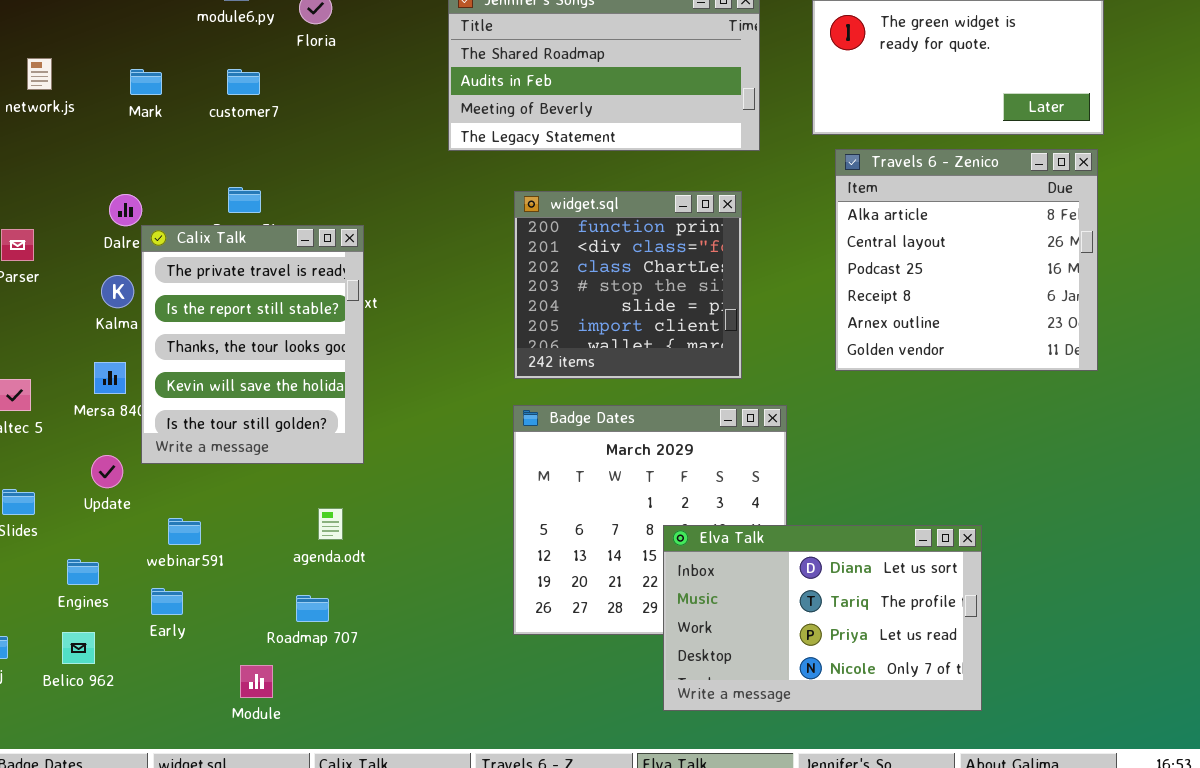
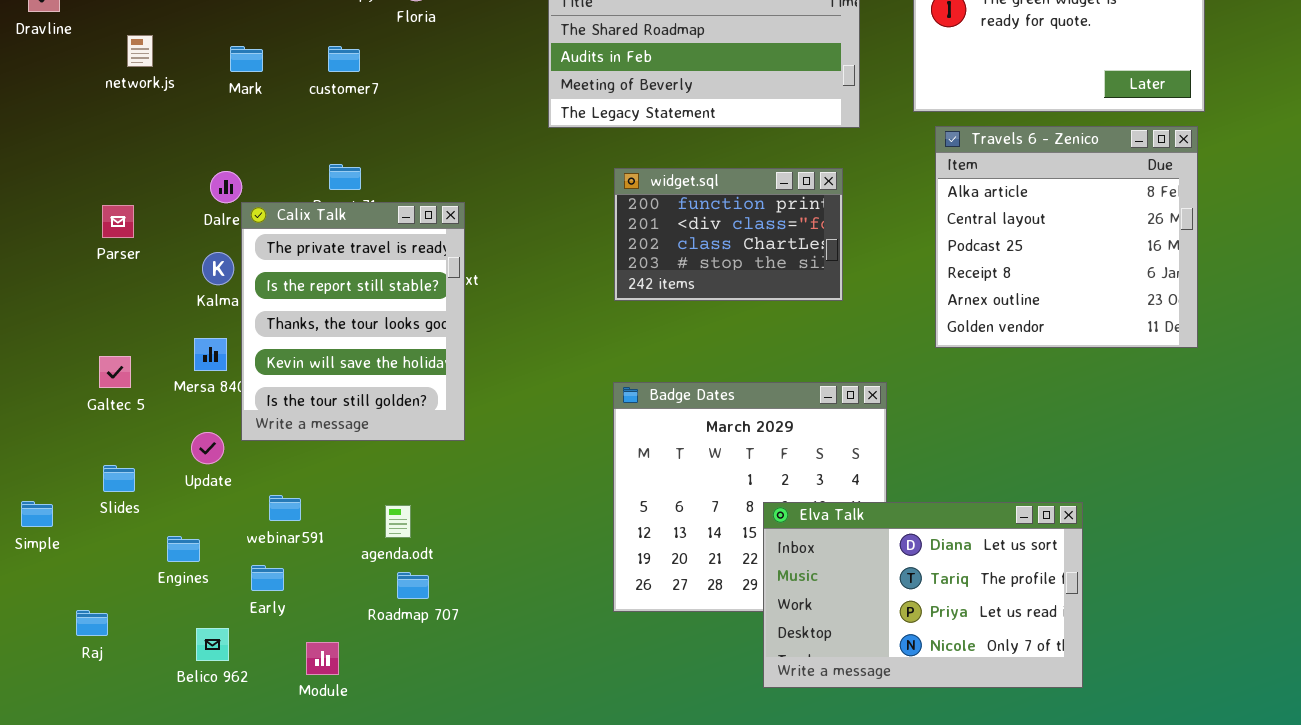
widget.sql: [514,191,742,379] -> [614,168,843,301], resized
agenda.odt: [318,508,343,540] -> [385,505,411,538], moved
Belico 962: [62,632,95,664] -> [196,628,229,661], moved
Module: [240,665,273,698] -> [306,642,339,675], moved

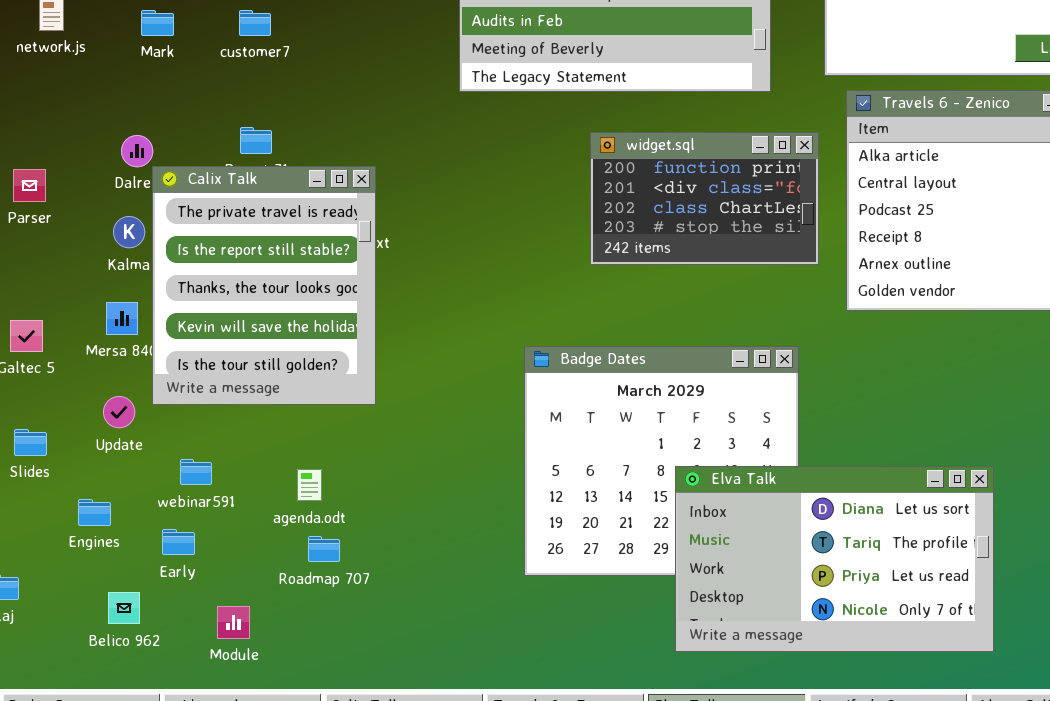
widget.sql: [614,168,843,301] -> [590,132,819,265], moved

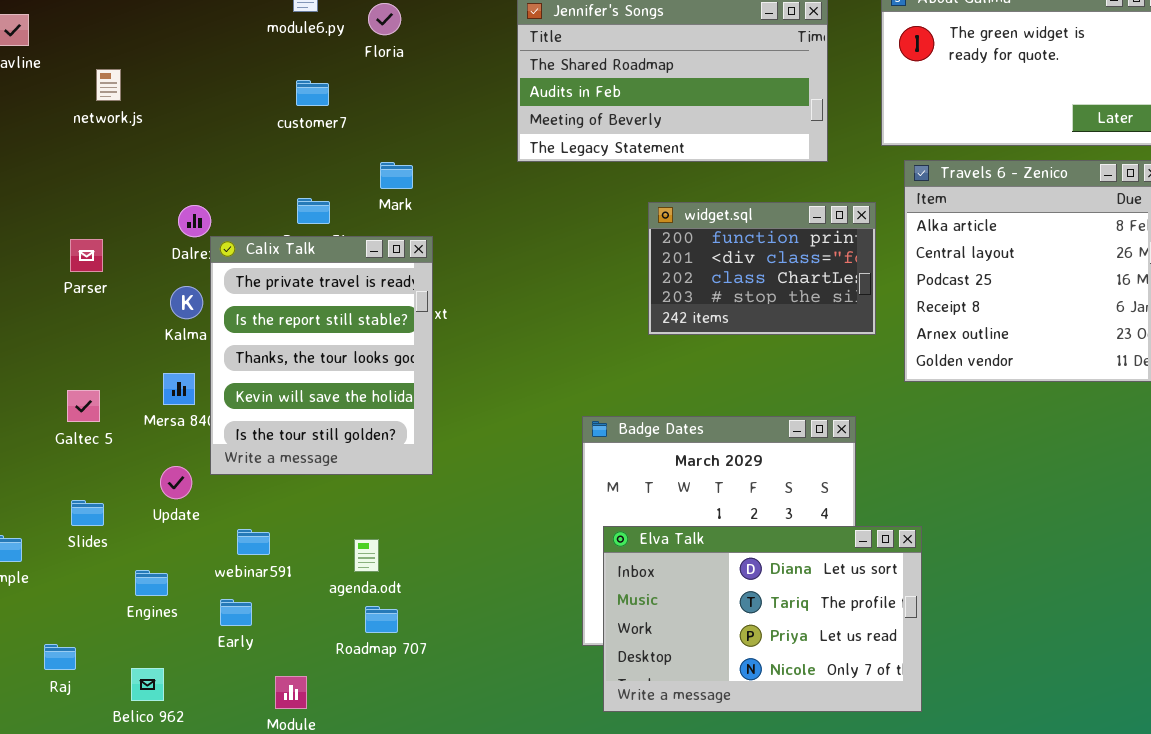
Mark: [141,10,174,36] -> [380,162,413,189], moved
Elva Talk: [675,466,994,652] -> [603,526,922,712], moved
Belico 962: [108,592,140,624] -> [131,668,164,701], moved

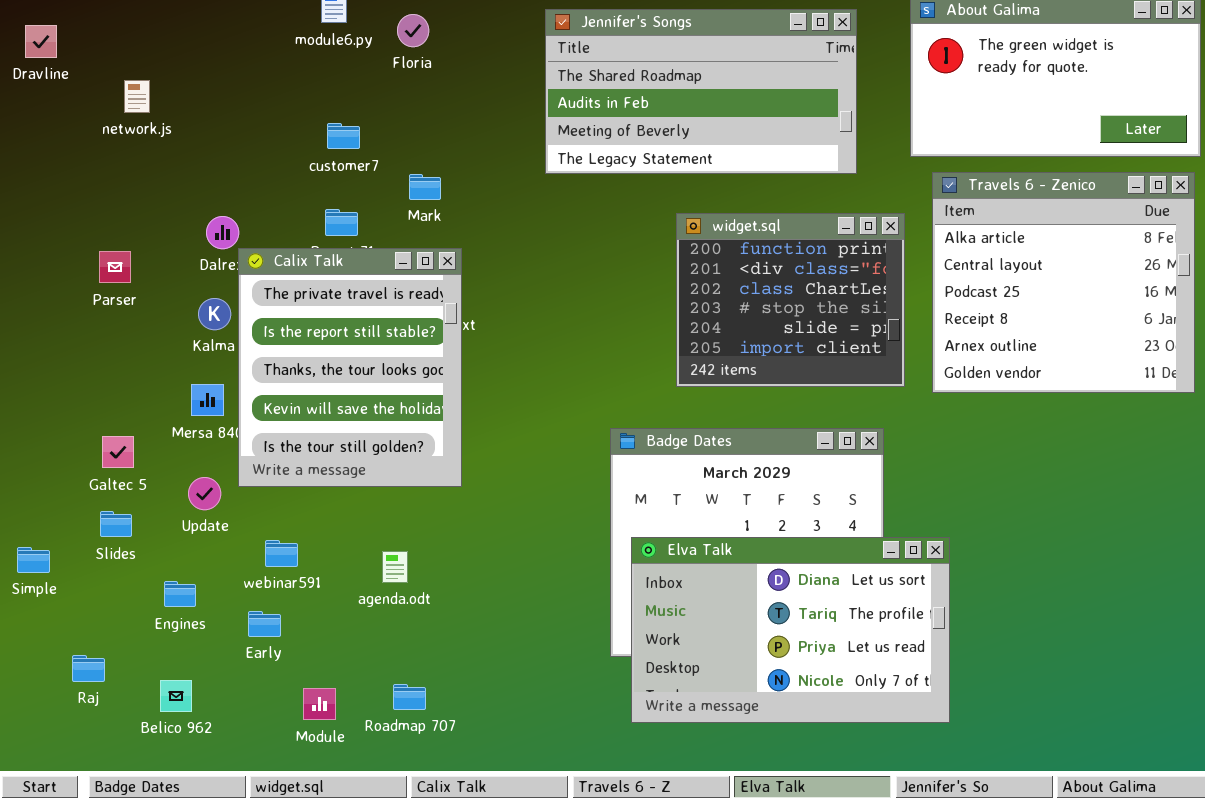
customer7: [296,80,329,106] -> [327,123,360,149], moved
widget.sql: [648,202,876,335] -> [676,213,905,387], resized
Galtec 5: [67,390,100,422] -> [102,436,134,468], moved
Roadmap 707: [365,606,398,633] -> [393,684,426,710], moved

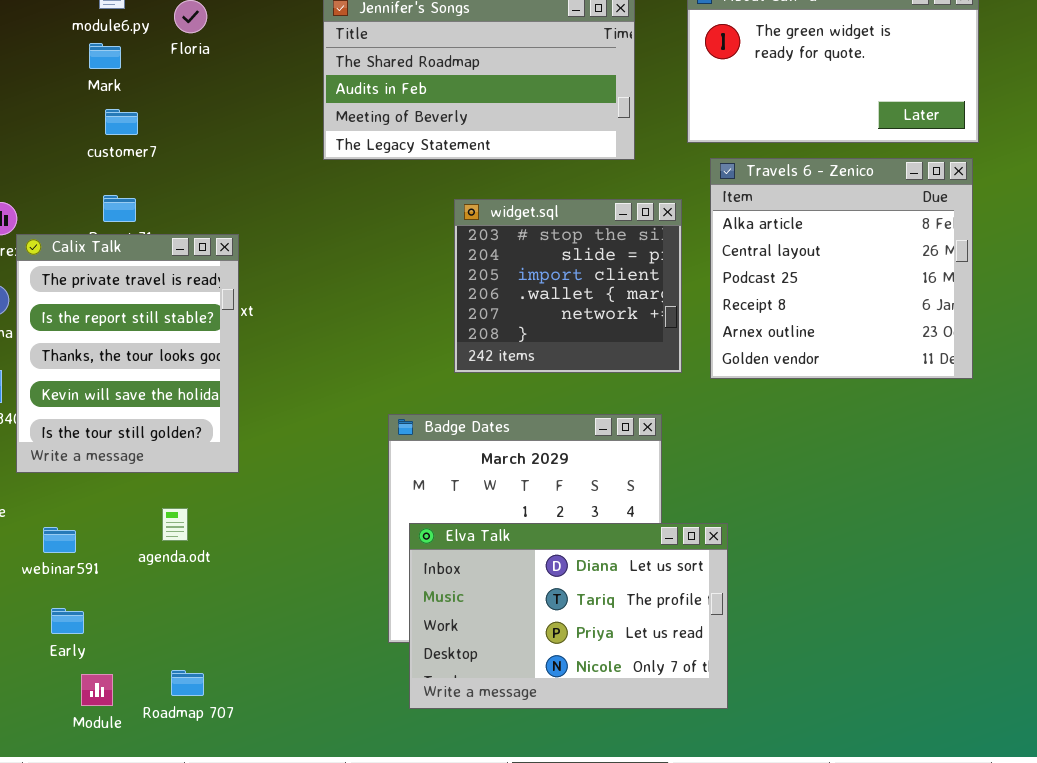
Mark: [409,174,441,200] -> [89,43,121,69], moved
widget.sql: [676,213,905,387] -> [454,199,682,373], scrolled down 3 rows
agenda.odt: [382,551,408,583] -> [162,508,188,541], moved
Early: [248,611,281,637] -> [51,608,84,634], moved

